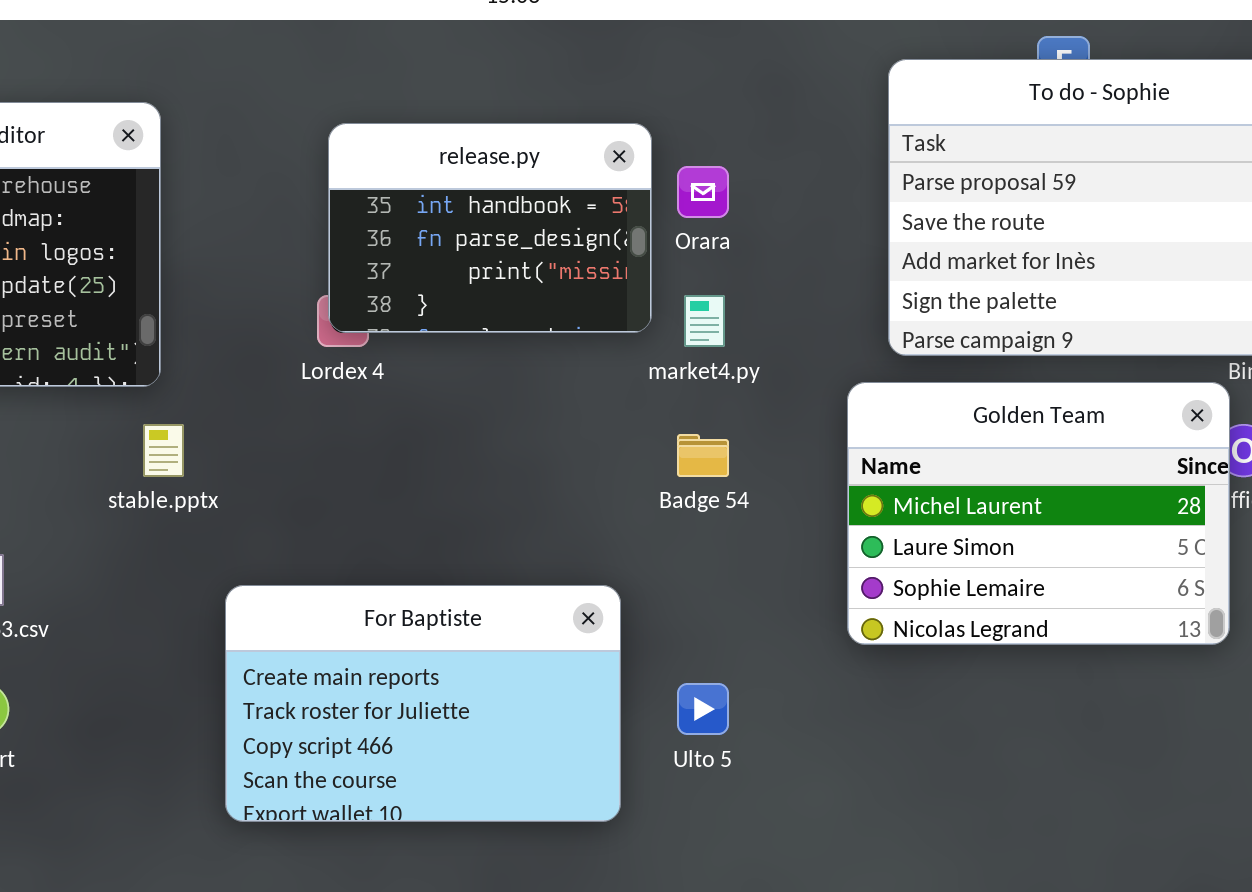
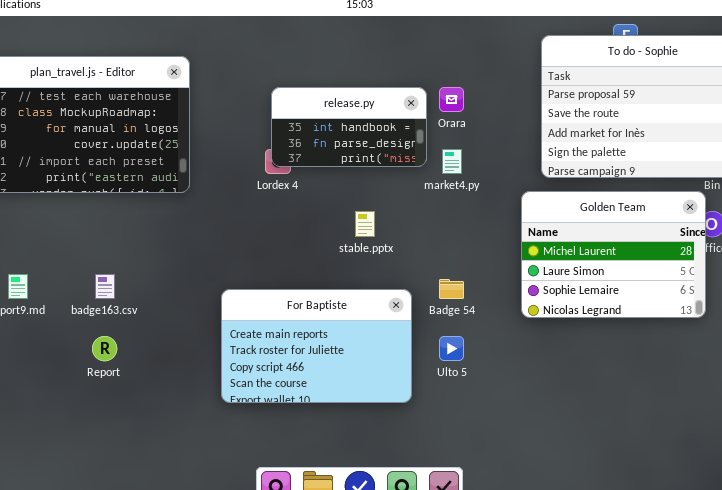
release.py: [328,123,652,333] -> [271,87,427,167], resized
stable.pptx: [143,424,184,477] -> [355,211,375,237], moved
Badge 54: [677,434,729,477] -> [439,279,464,299], moved

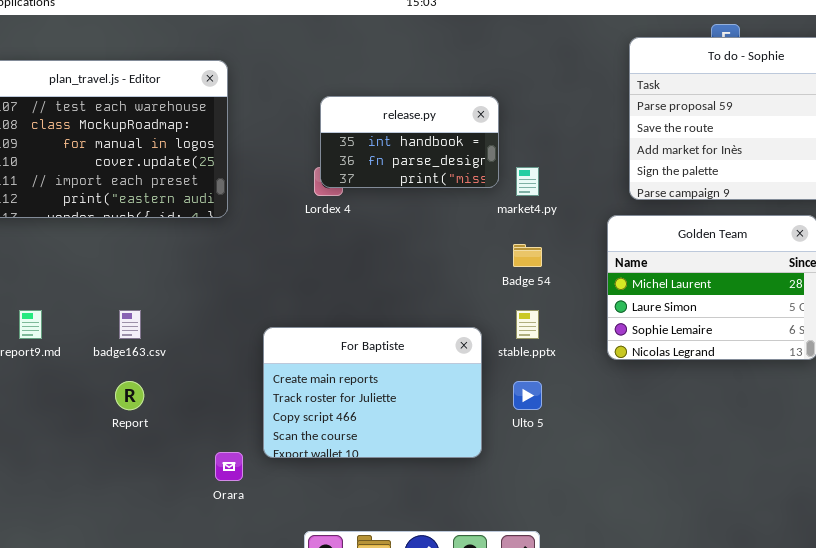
Orara: [439,87,464,112] -> [215,452,243,481], moved
stable.pptx: [355,211,375,237] -> [516,310,539,339], moved
Badge 54: [439,279,464,299] -> [513,244,542,267], moved

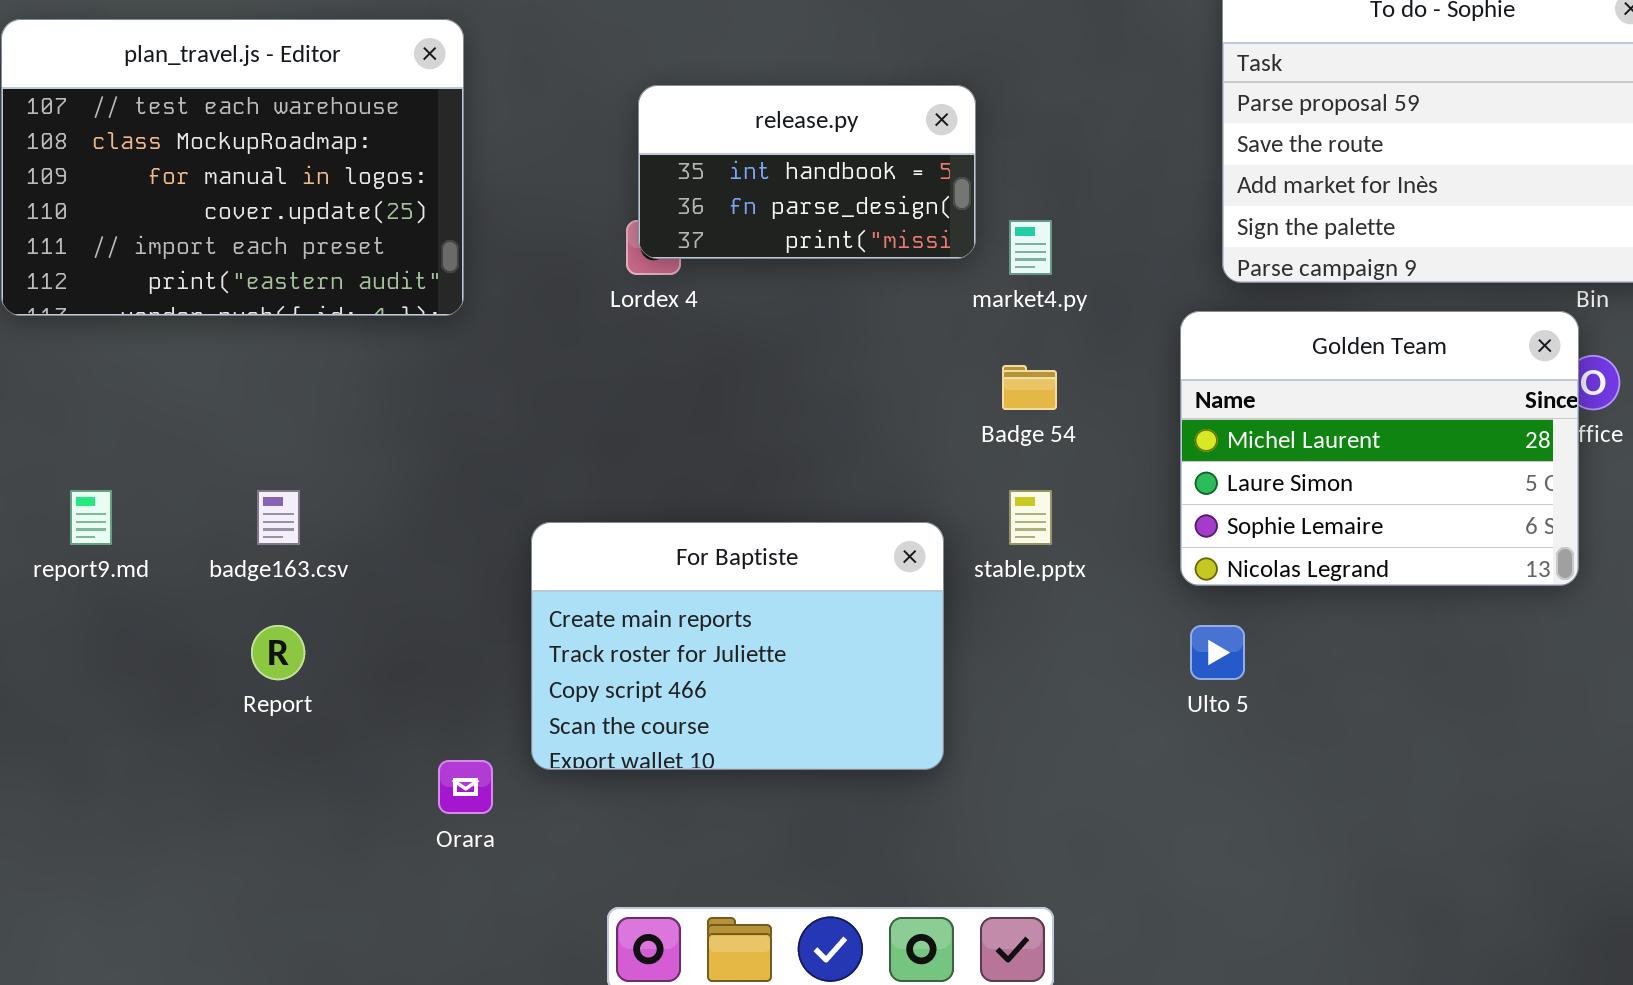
Ulto 5: [513,381,542,410] -> [1190,625,1245,680], moved

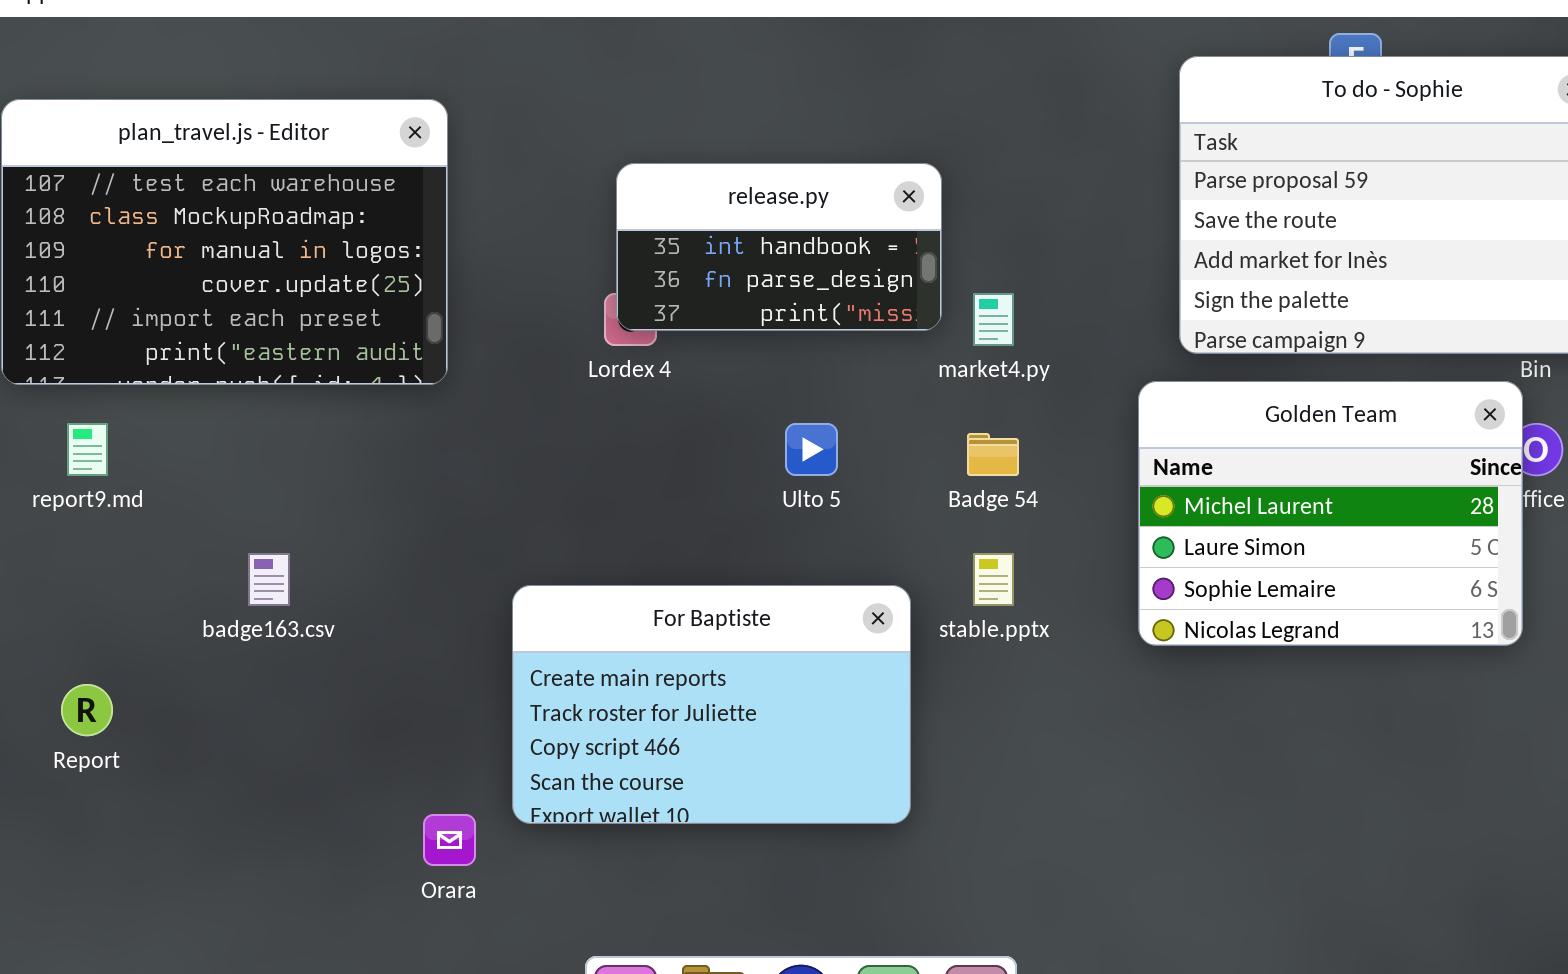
report9.md: [70,490,112,545] -> [67,423,108,476], moved
Report: [251,625,305,680] -> [61,684,113,736], moved
Ulto 5: [1190,625,1245,680] -> [785,423,838,476], moved

